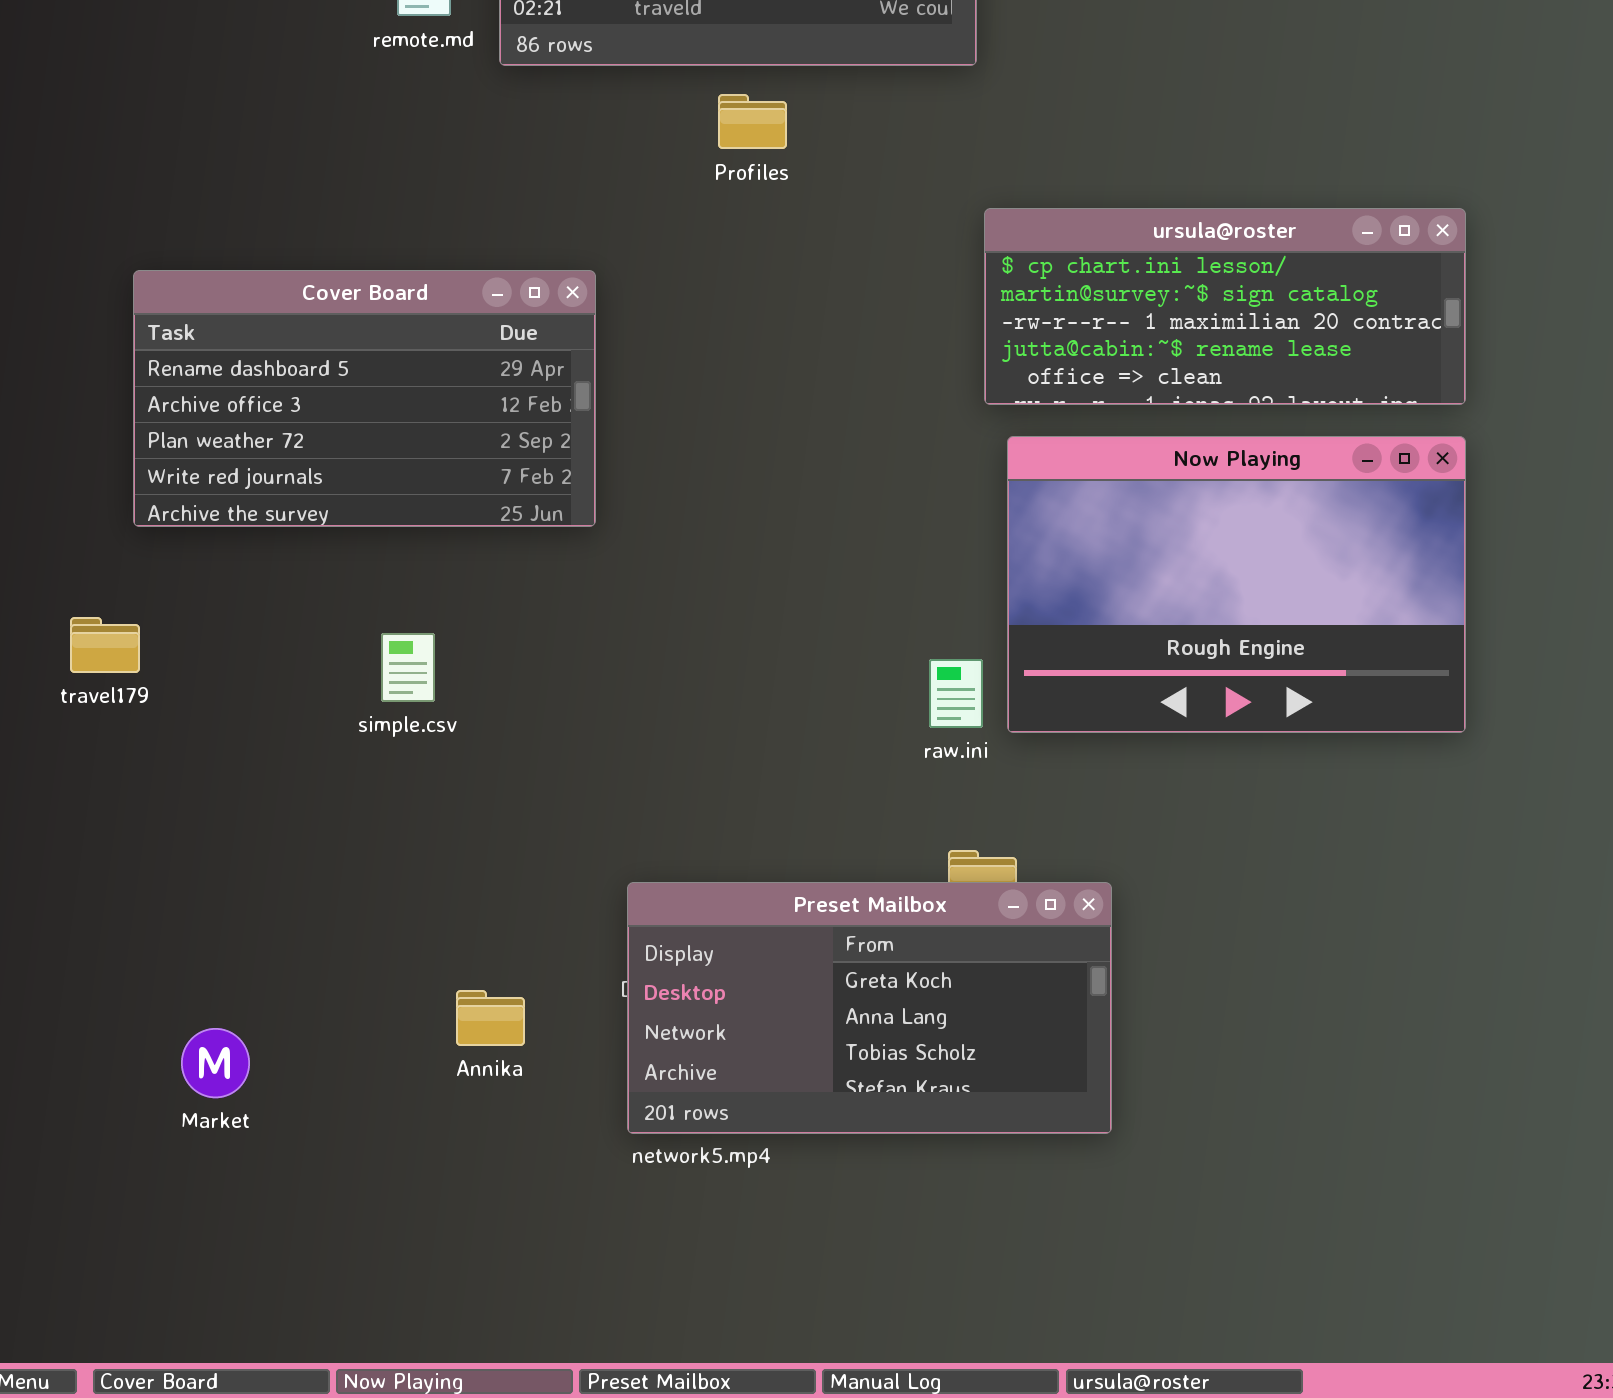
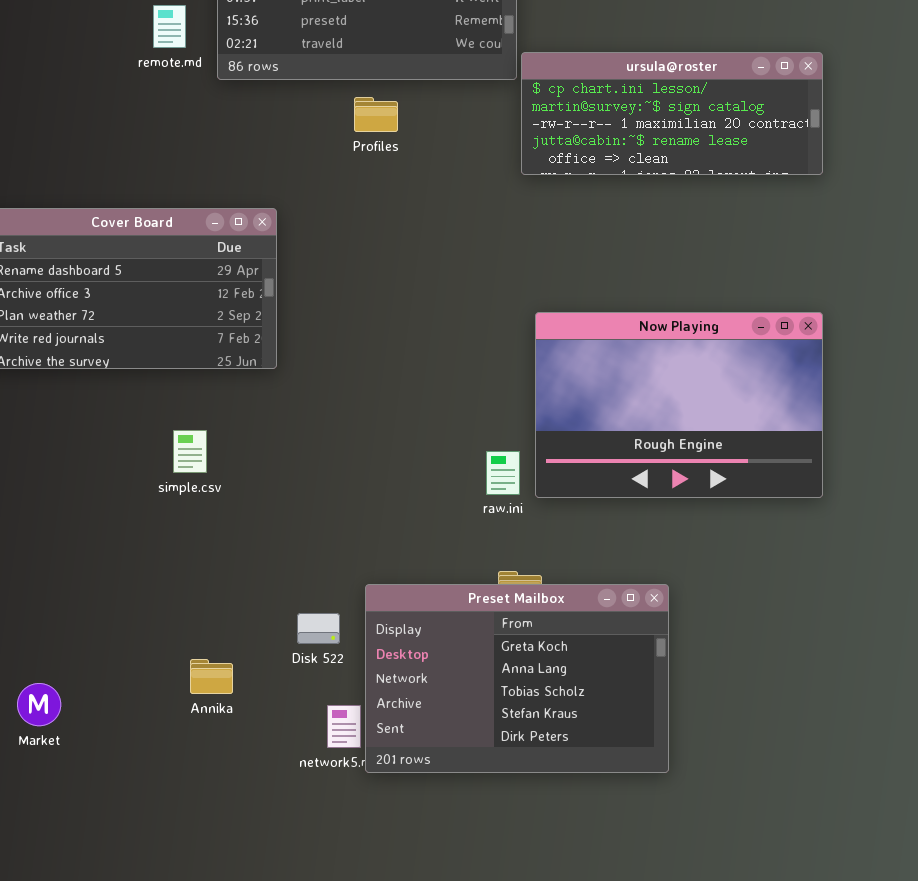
ursula@roster: [984,208,1466,405] -> [521,52,823,175], moved
simple.csv: [381,633,435,702] -> [173,430,207,473], moved
Preset Mailbox: [627,882,1112,1134] -> [365,584,669,773], moved, resized

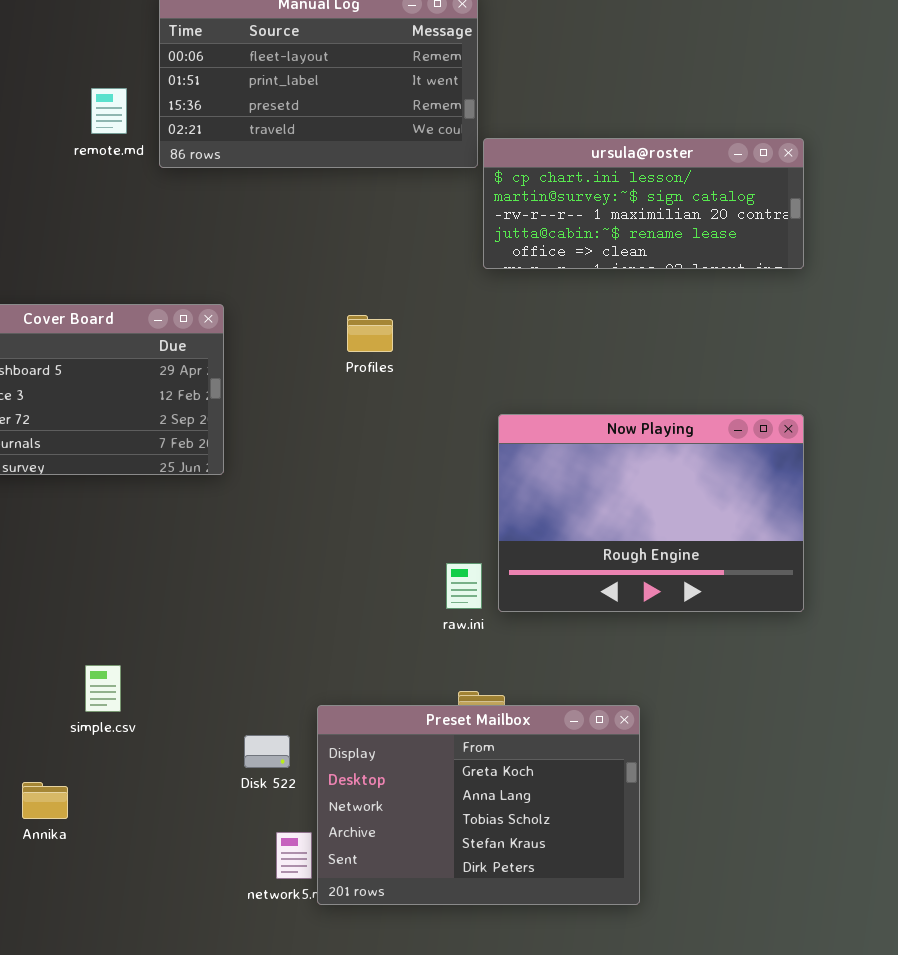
Profiles: [354,97,398,132] -> [347,315,393,352], moved
simple.csv: [173,430,207,473] -> [85,665,121,712], moved
Annika: [190,659,233,694] -> [22,782,68,819], moved

